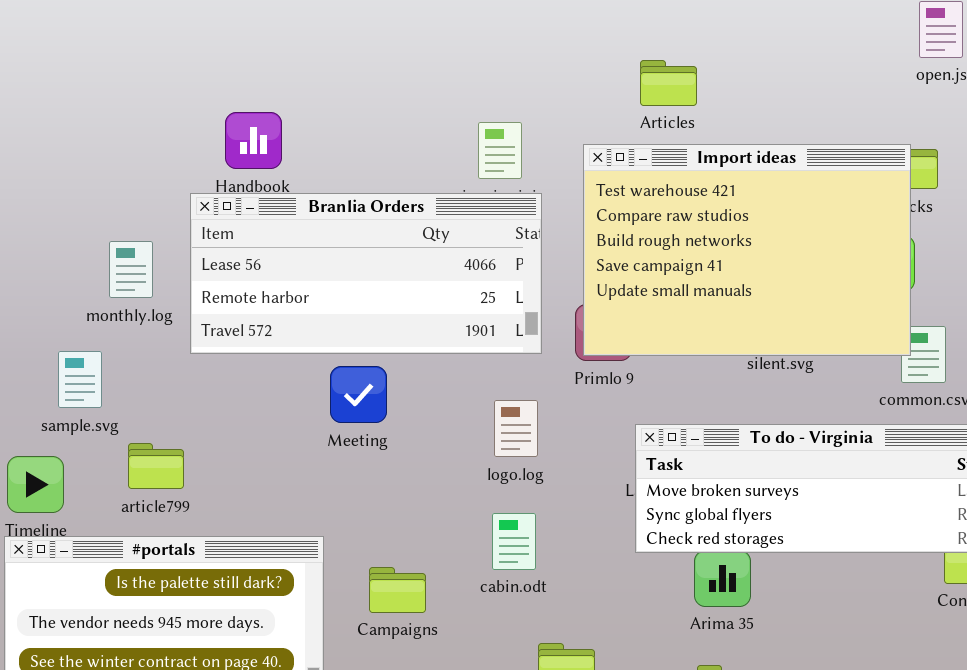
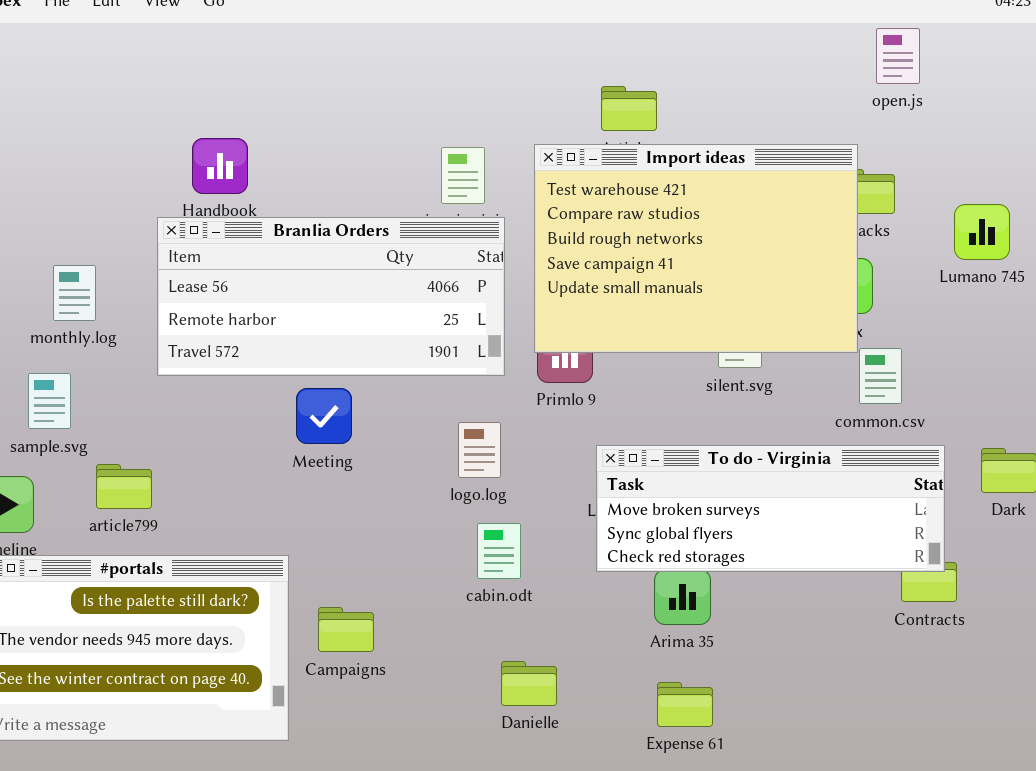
Import ideas: [583,144,911,356] -> [534,144,858,353], moved
monthly.log: [109,241,153,298] -> [53,265,96,321], moved
cabin.odt: [492,513,536,570] -> [477,523,521,579], moved
Campaigns: [369,567,426,613] -> [318,607,374,652], moved

